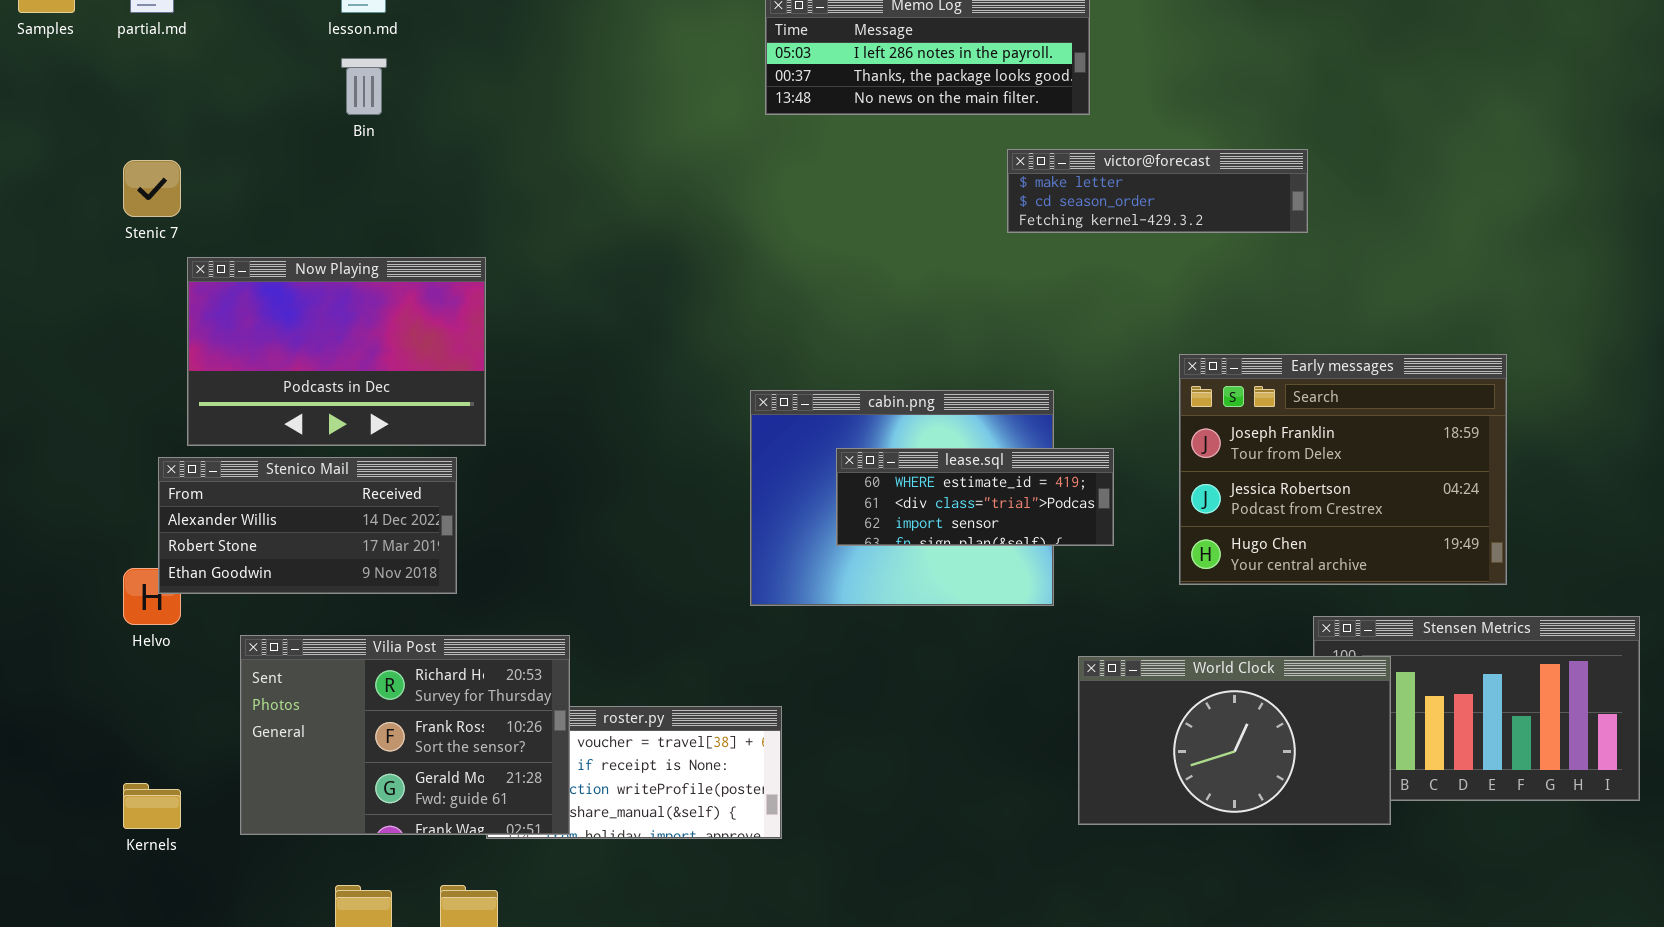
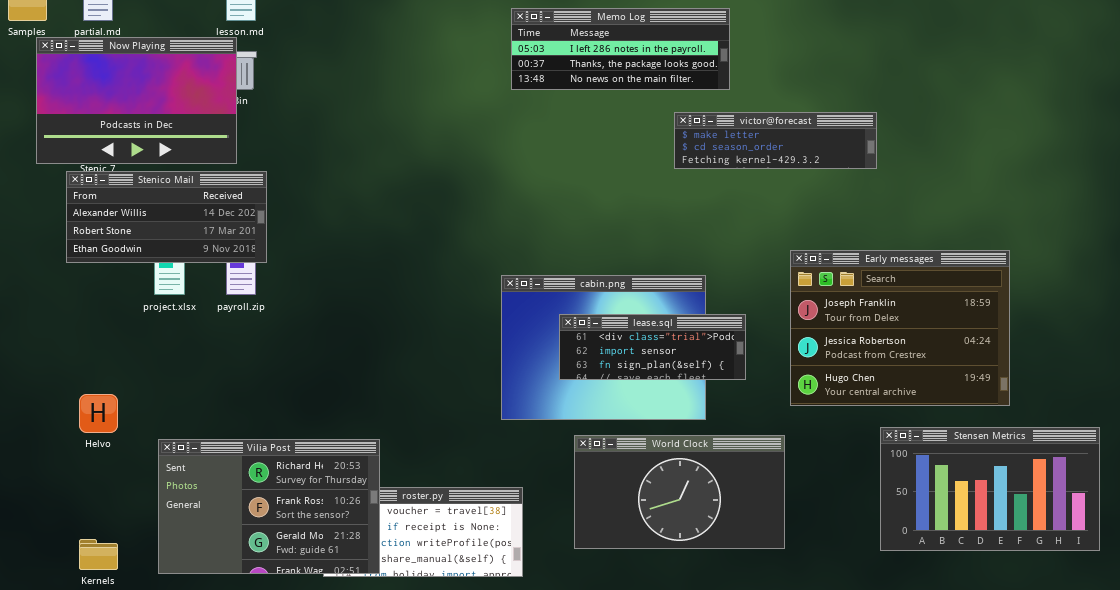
Now Playing: [187,257,486,446] -> [36,37,237,164], moved
lease.sql: [836,448,1114,546] -> [559,314,746,380], scrolled down 1 row
Stenico Mail: [158,457,457,594] -> [66,171,267,263], moved
World Clock: [1078,656,1391,825] -> [574,435,785,549], moved

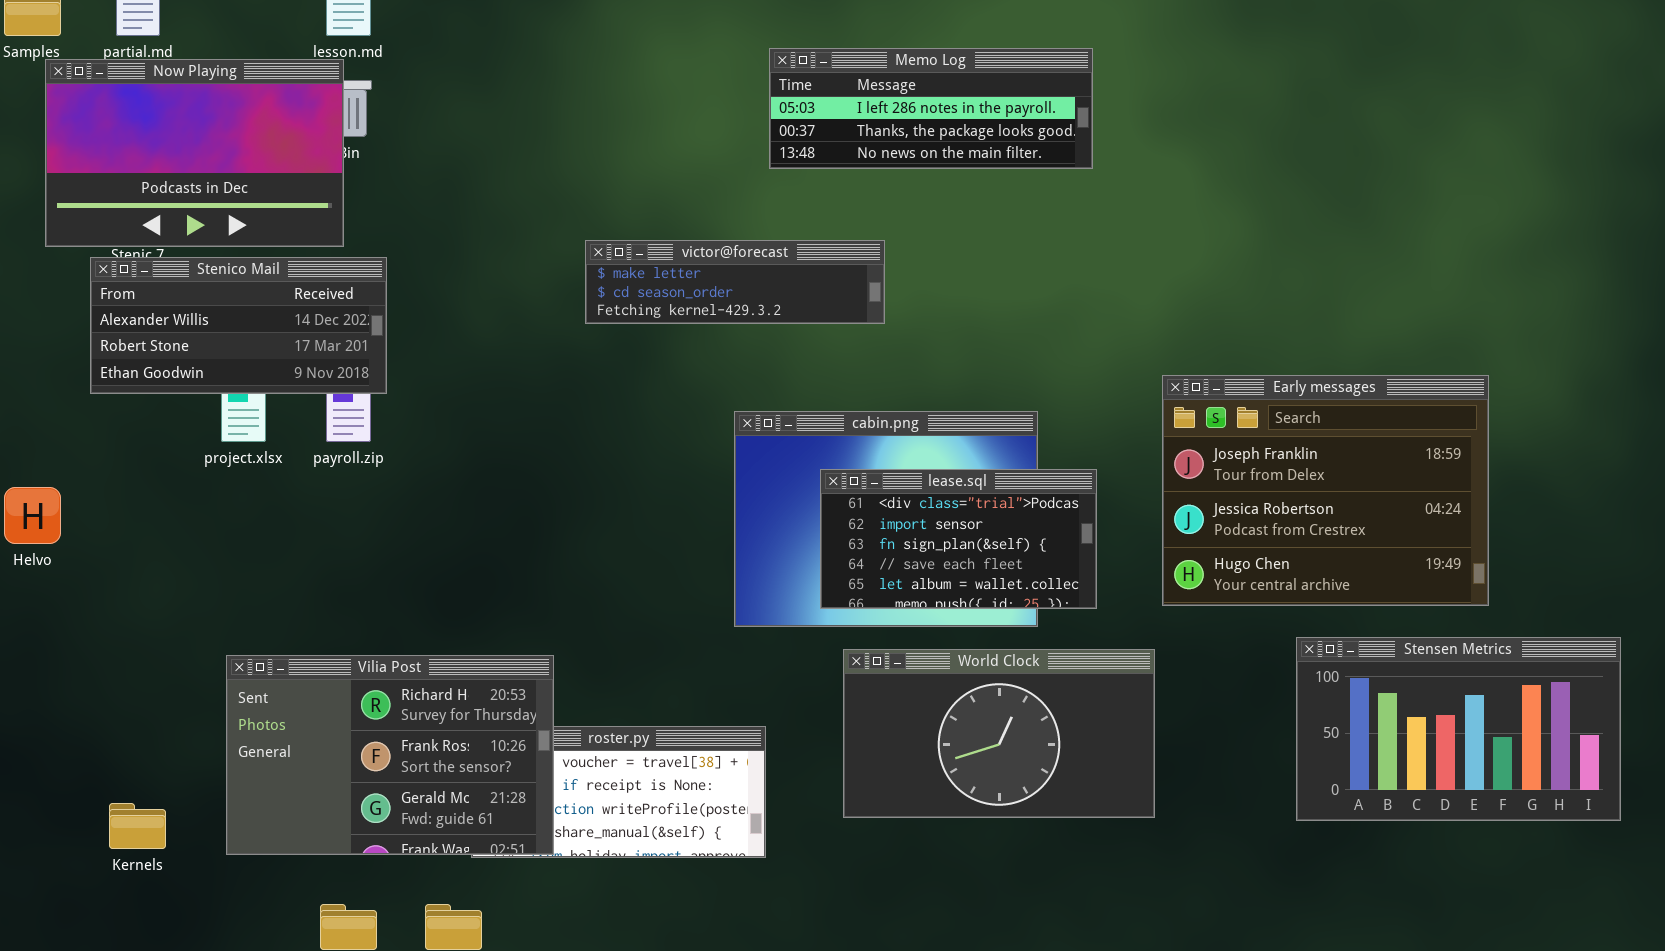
Memo Log: [511,8,730,90] -> [769,48,1093,169], moved
victor@forecast: [674,112,877,169] -> [585,240,885,324], moved
lease.sql: [559,314,746,380] -> [820,469,1097,609], resized
Helvo: [79,394,118,433] -> [4,487,61,544], moved

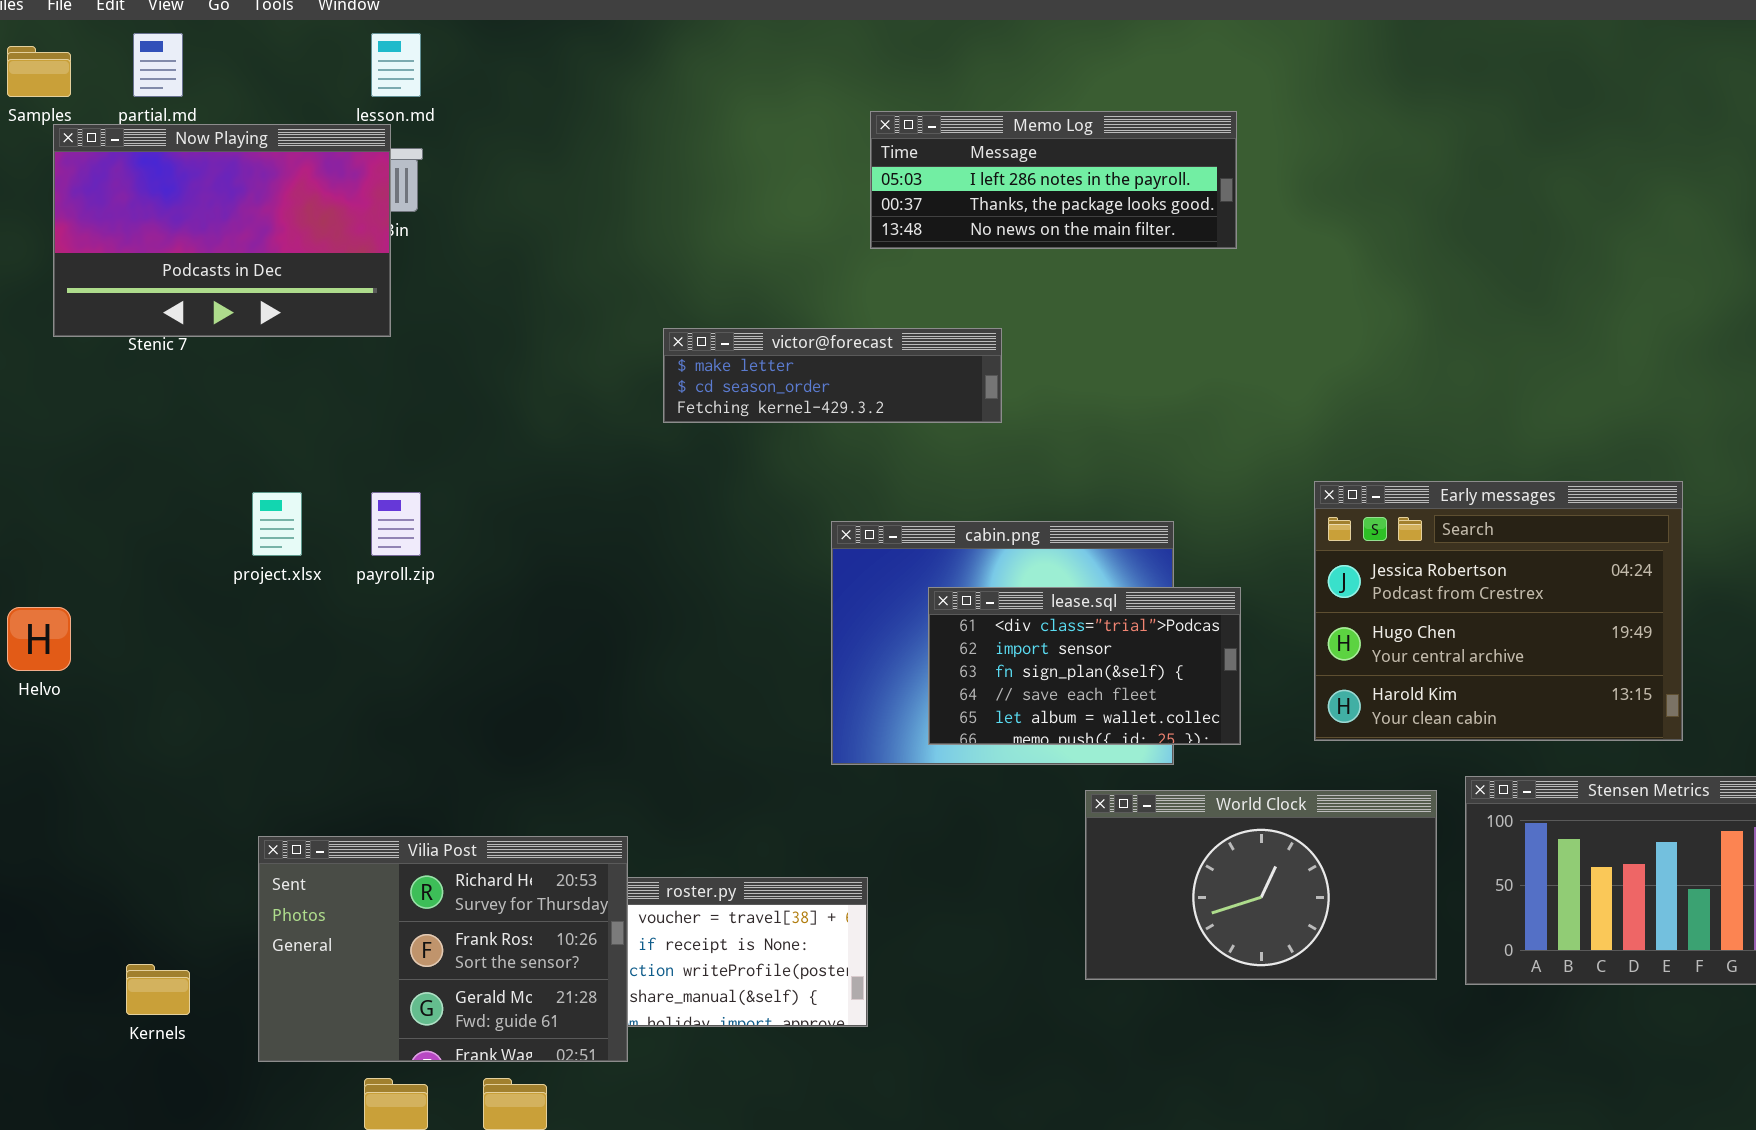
Stenico Mail: [90,257,387,394] -> none, closed
Early messages: [1162,375,1489,606] -> [1314,481,1683,741], scrolled down 1 row
World Clock: [843,649,1155,818] -> [1085,790,1437,980], moved
Vilia Post: [226,655,554,855] -> [258,836,628,1062], moved

